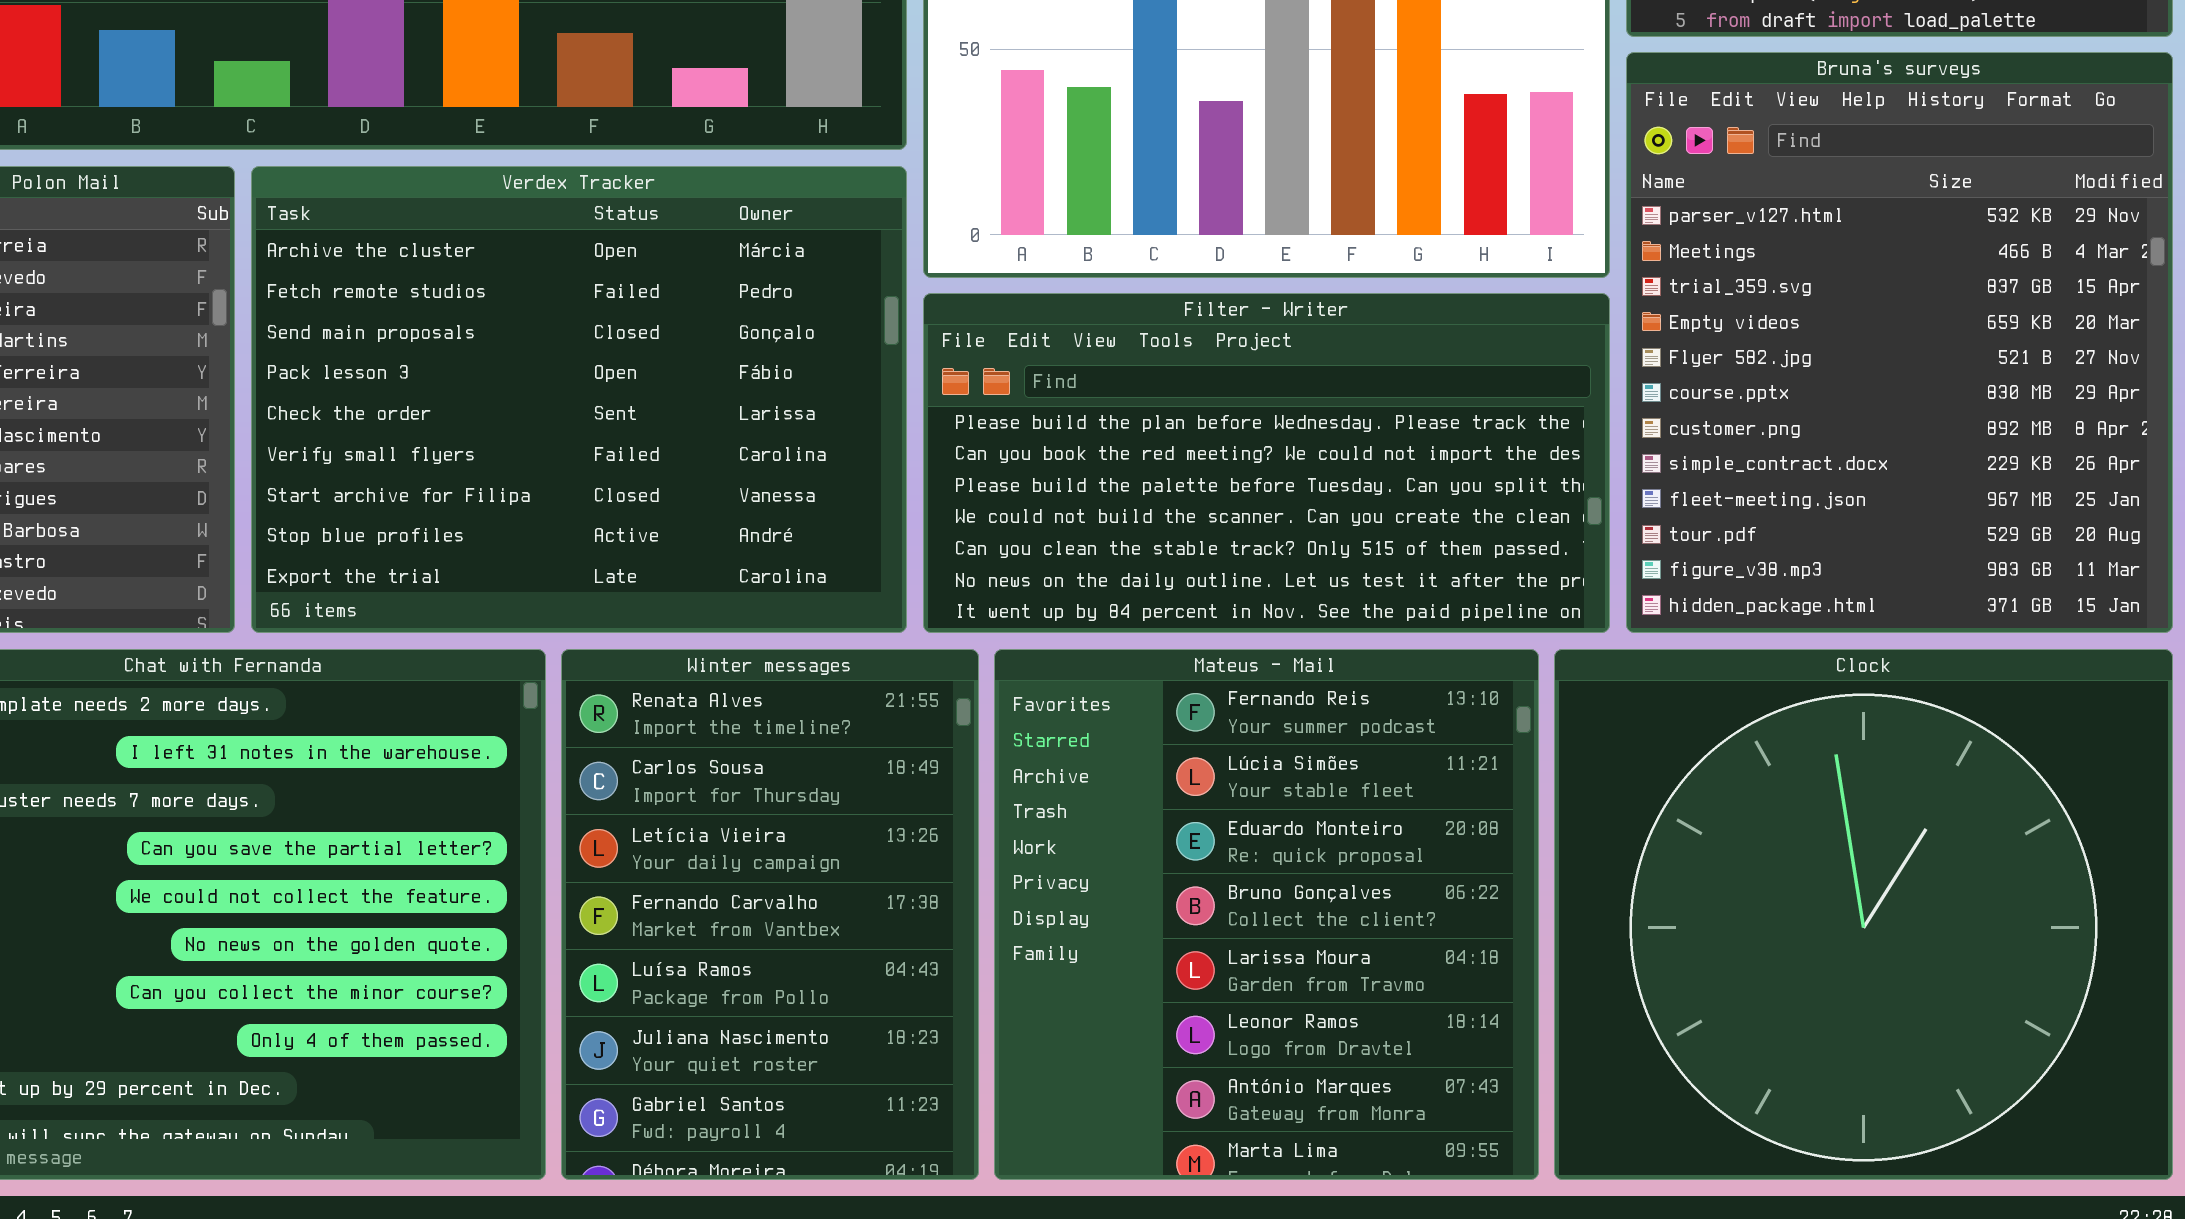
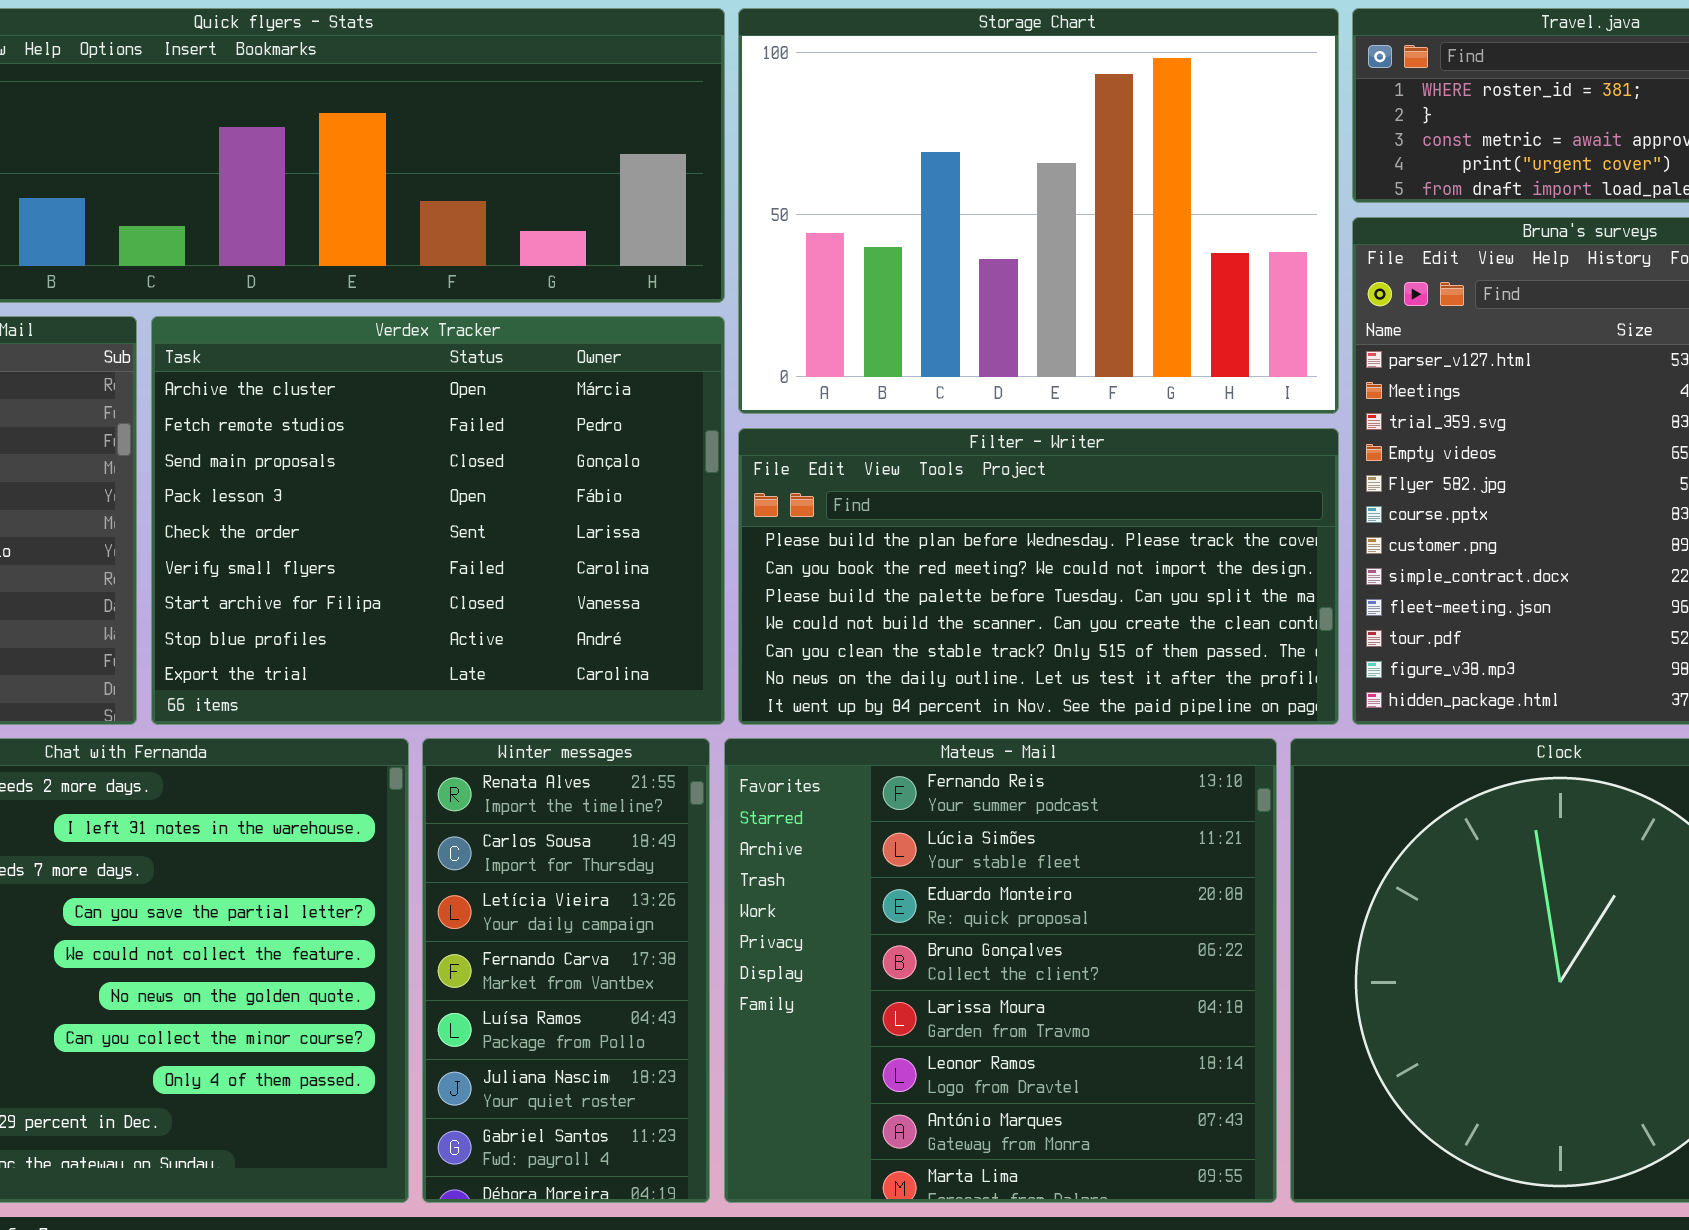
Winter messages: [561,649,979,1180] -> [422,738,710,1203], resized
Mateus - Mail: [994,649,1539,1180] -> [724,738,1277,1203], resized

